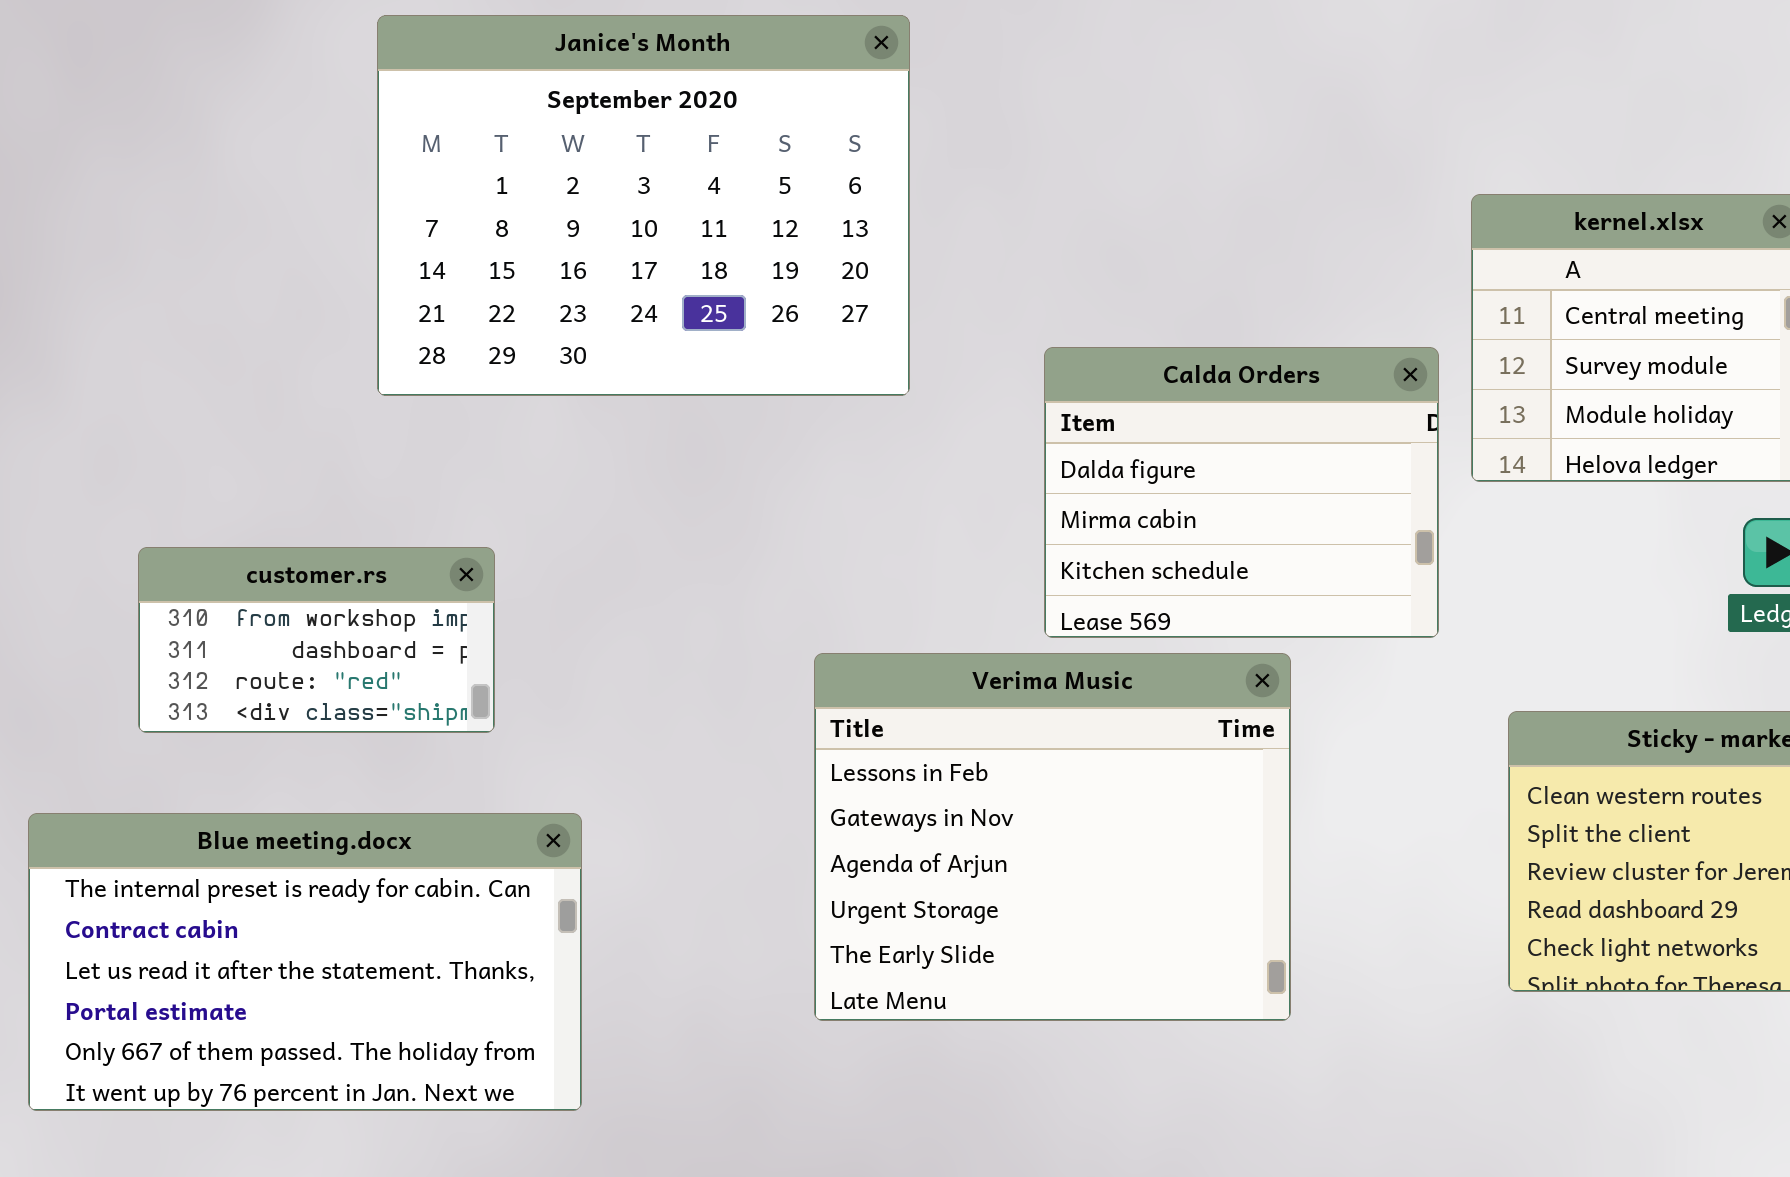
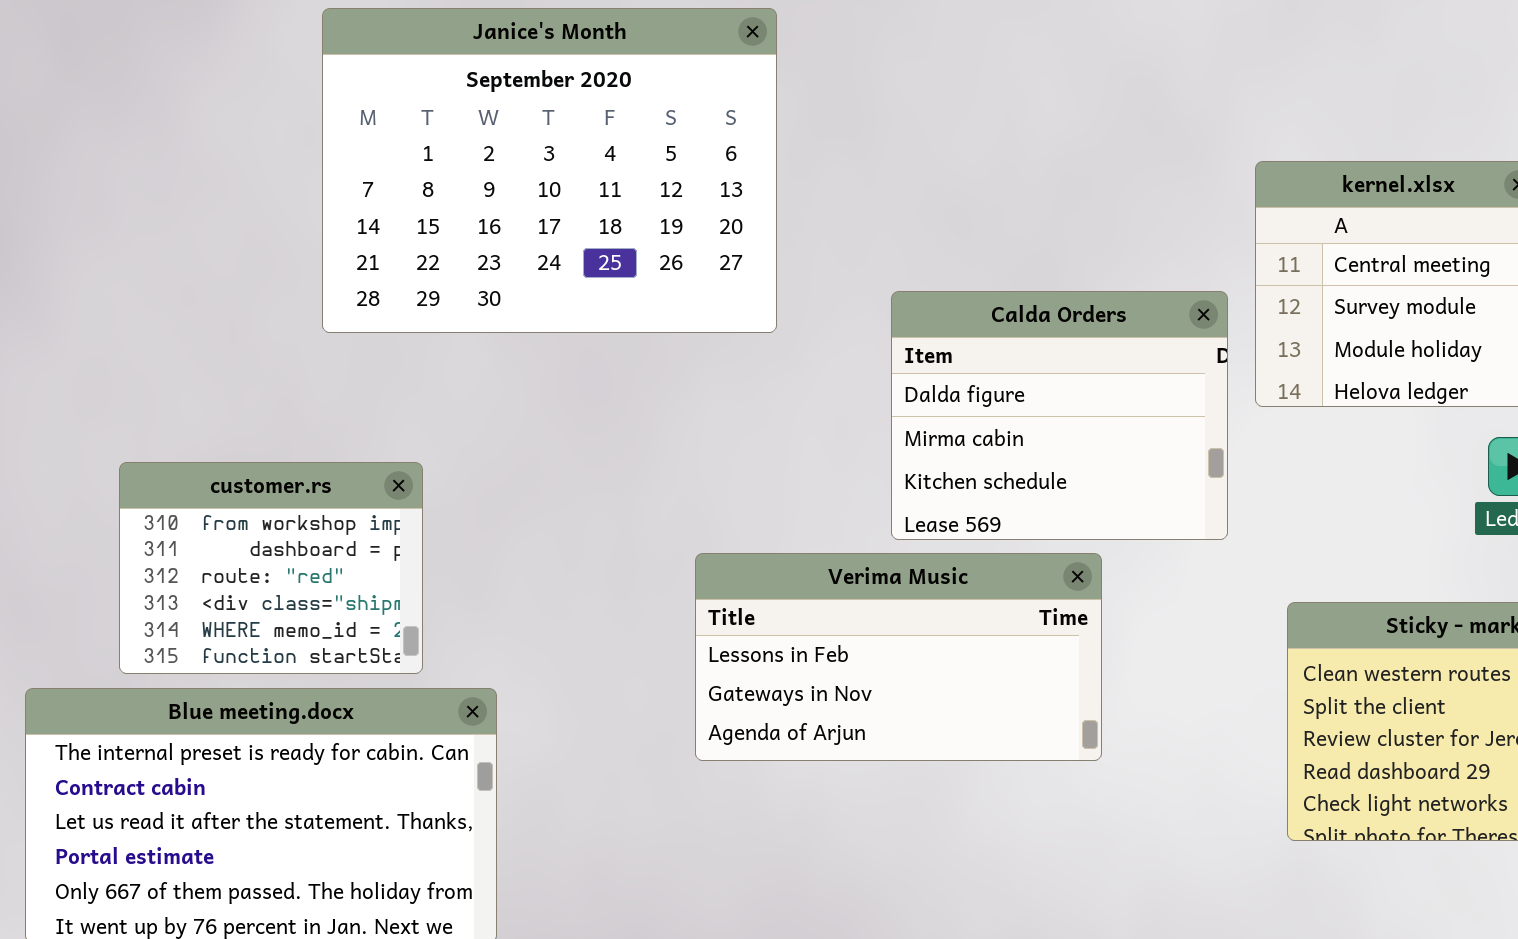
customer.rs: [138,547,495,733] -> [119,462,423,674], resized
Verima Music: [814,653,1291,1021] -> [695,553,1102,761], resized

